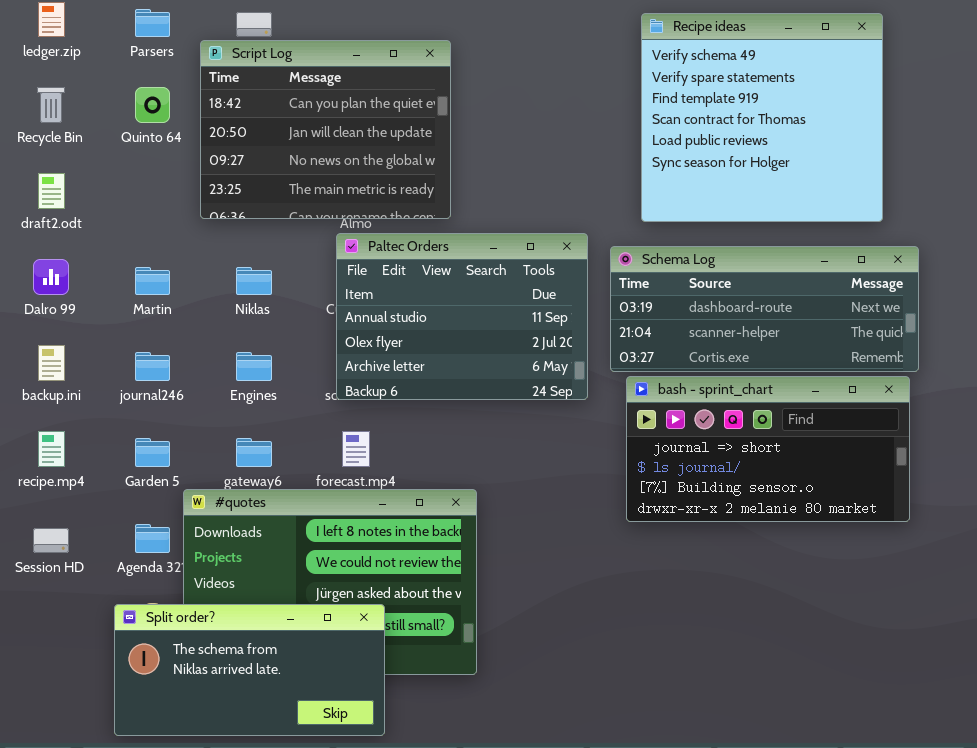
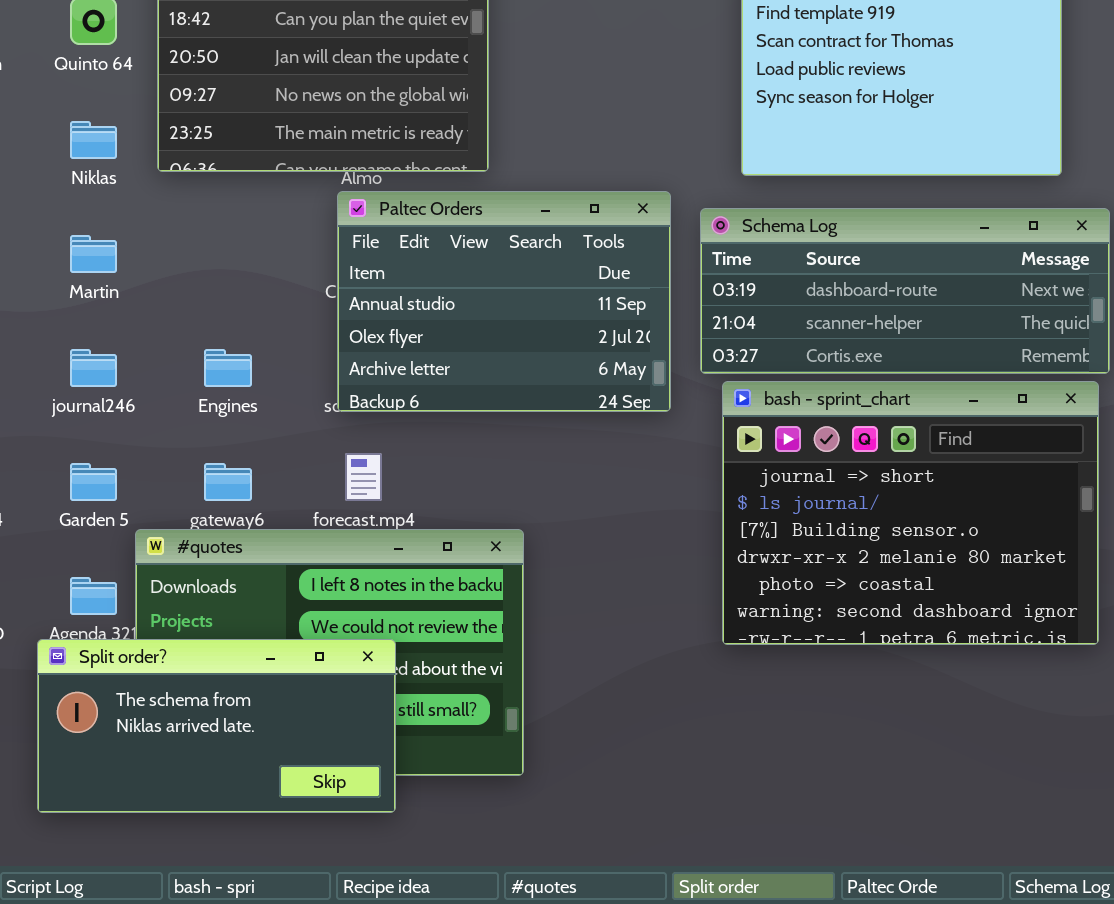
Niklas: [236,267,272,295] -> [70,121,117,159], moved
bash - sprint_chart: [626,376,910,522] -> [722,381,1099,645], resized
Split order?: [114,604,385,736] -> [37,639,396,813], moved

